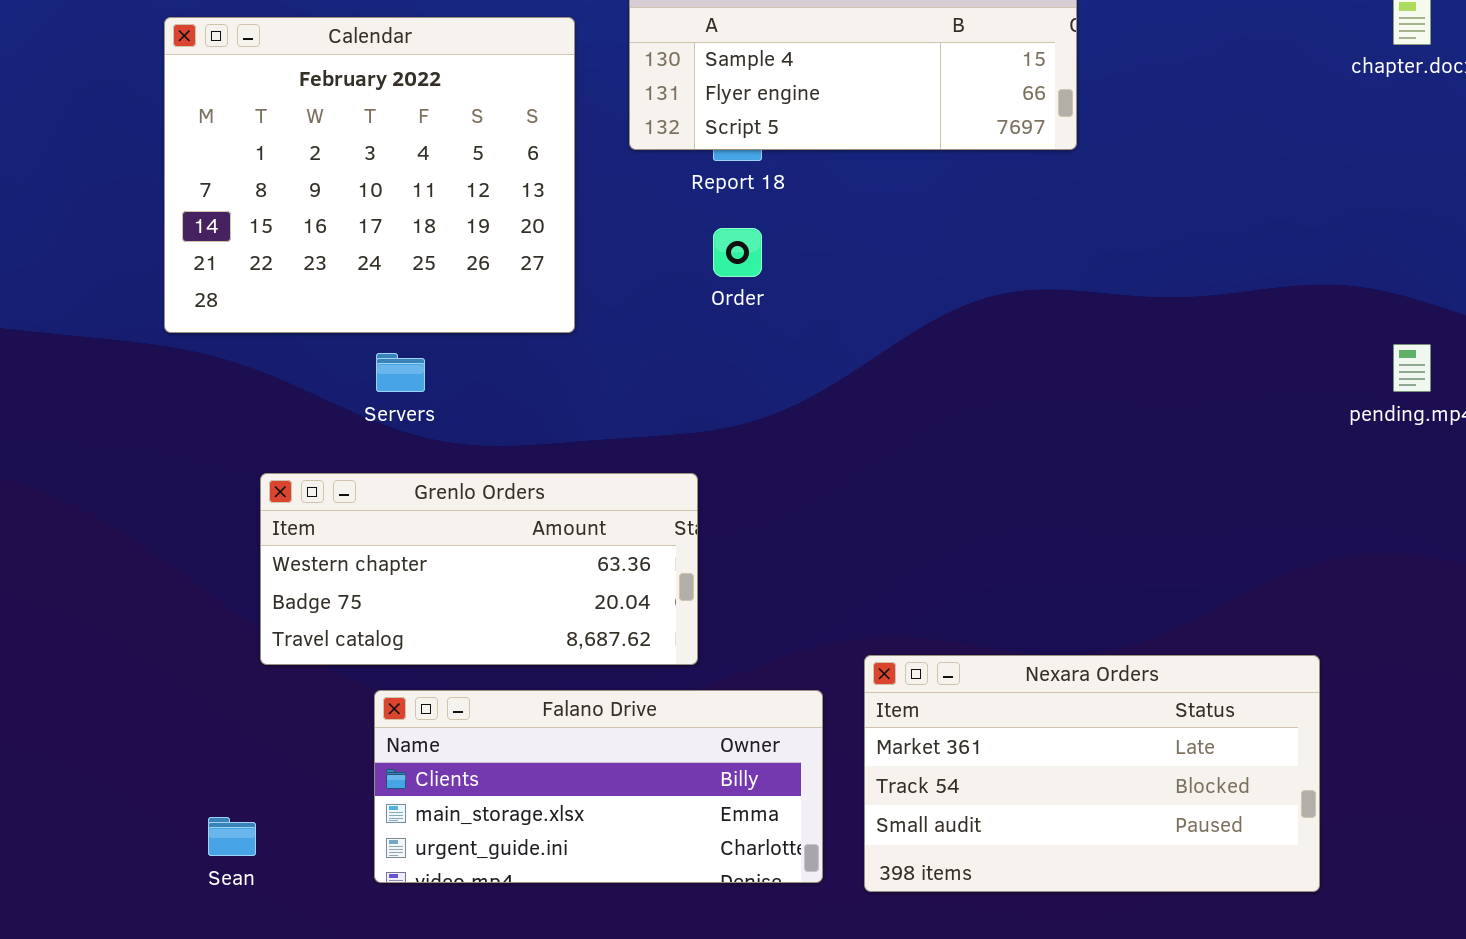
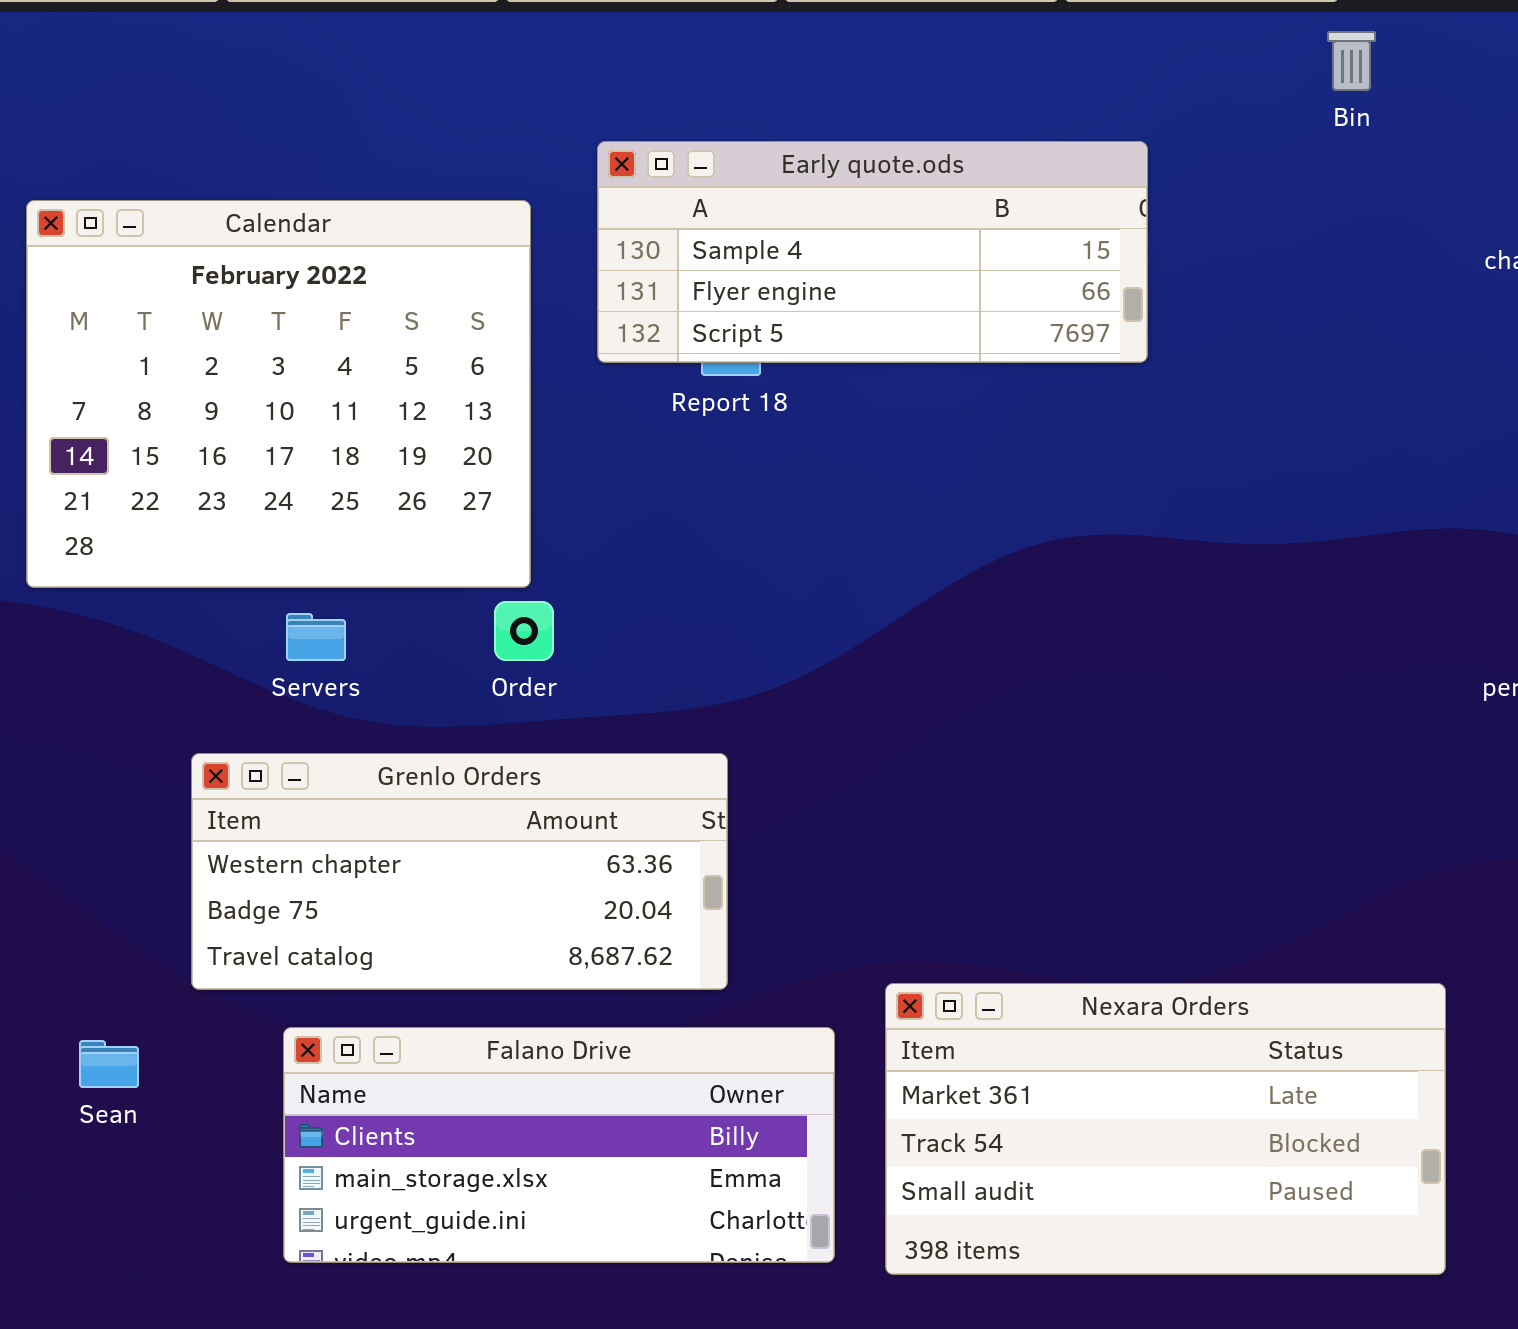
Order: [713,228,762,277] -> [494,601,554,661], moved
Grenlo Orders: [260,473,698,665] -> [191,753,728,990], moved
Sean: [208,817,256,856] -> [79,1040,139,1088], moved

